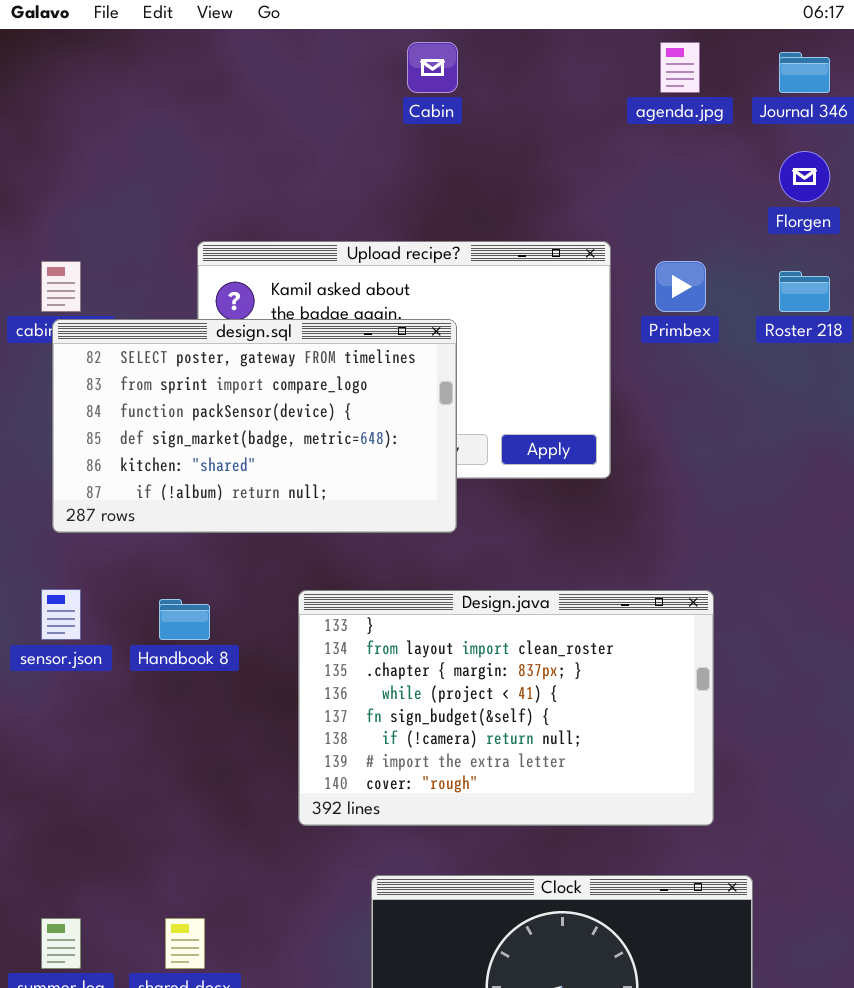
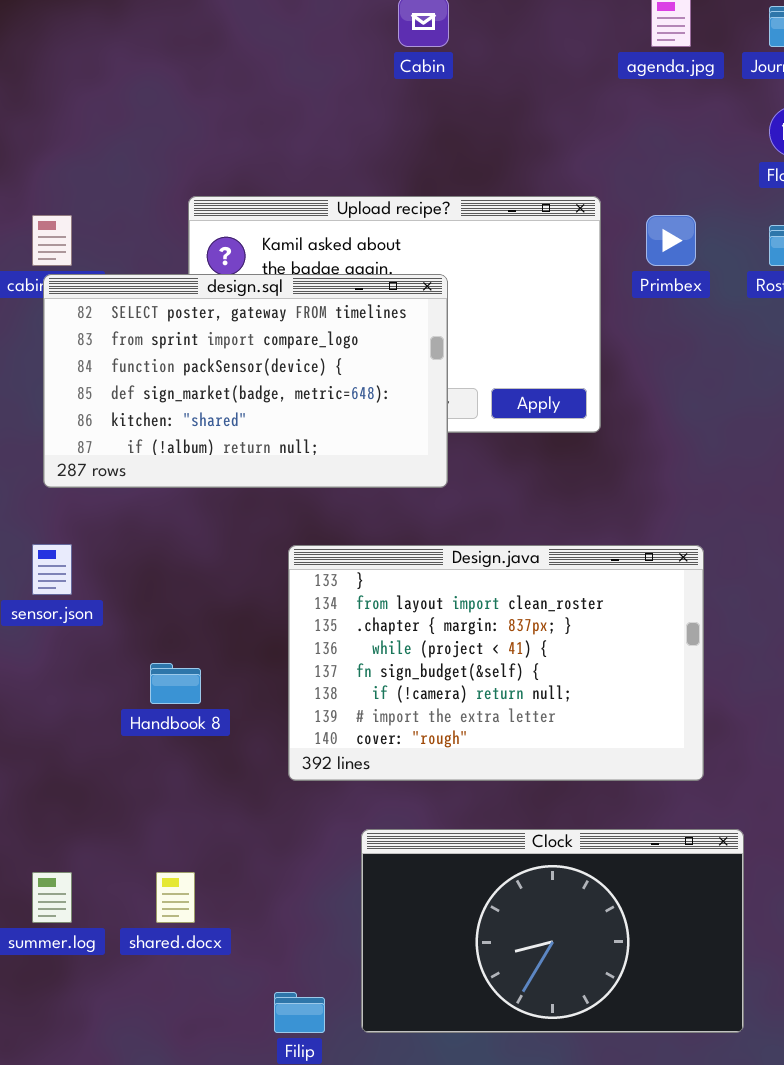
Handbook 8: [159,599,210,640] -> [150,663,201,704], moved

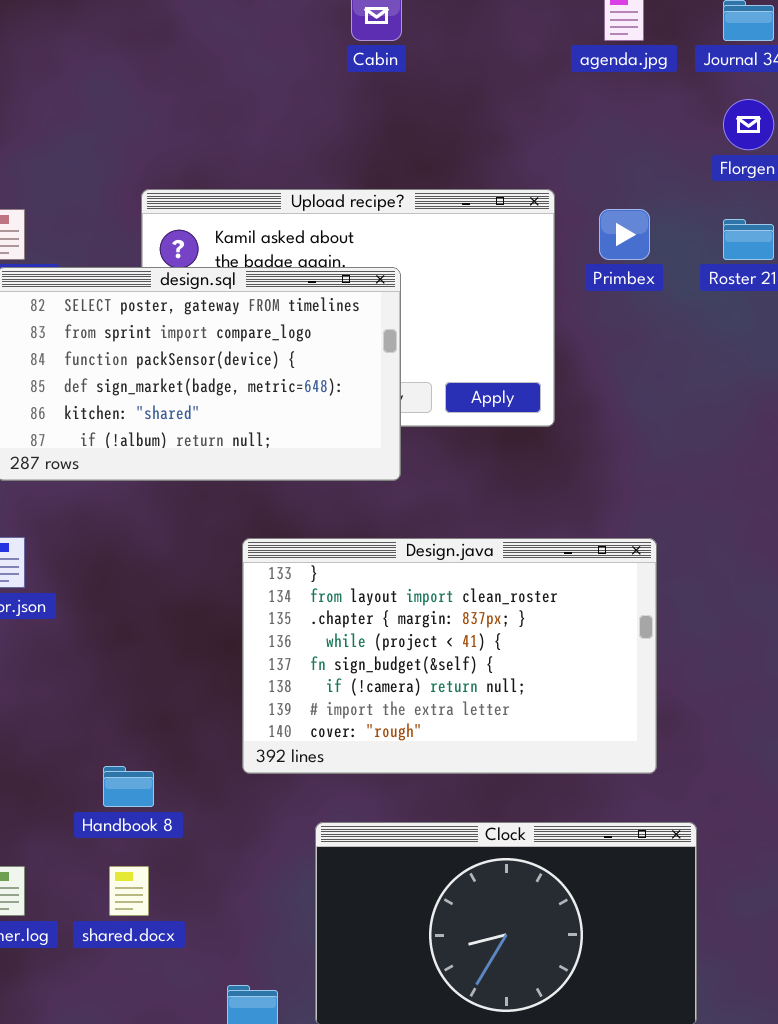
Handbook 8: [150,663,201,704] -> [103,766,154,807], moved

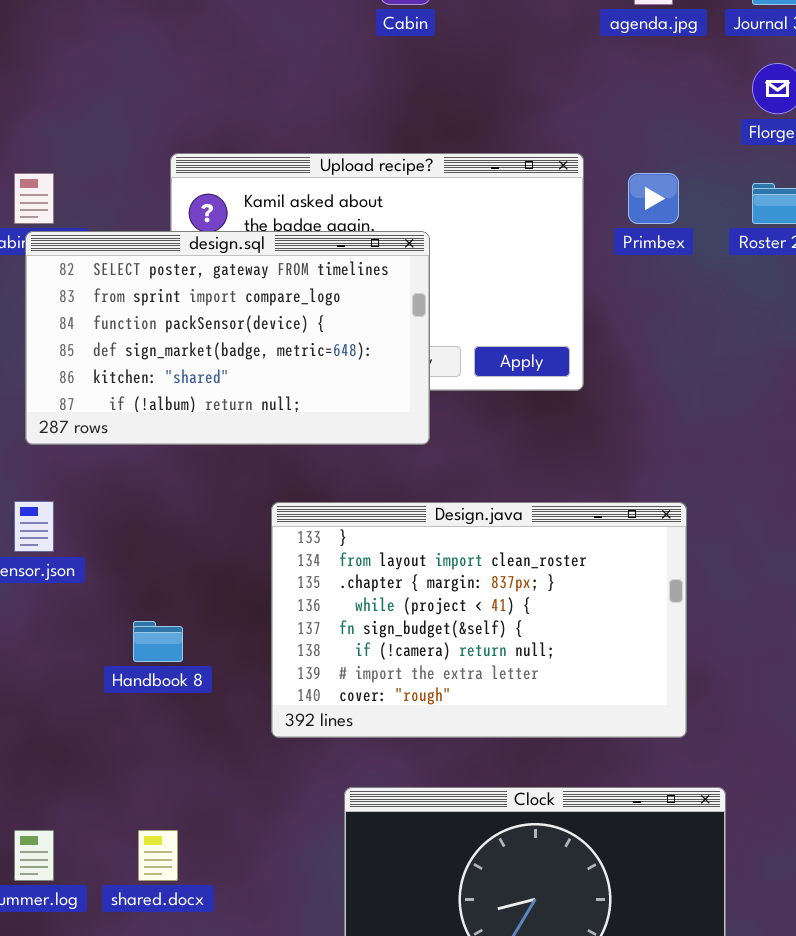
Handbook 8: [103,766,154,807] -> [133,621,183,662], moved

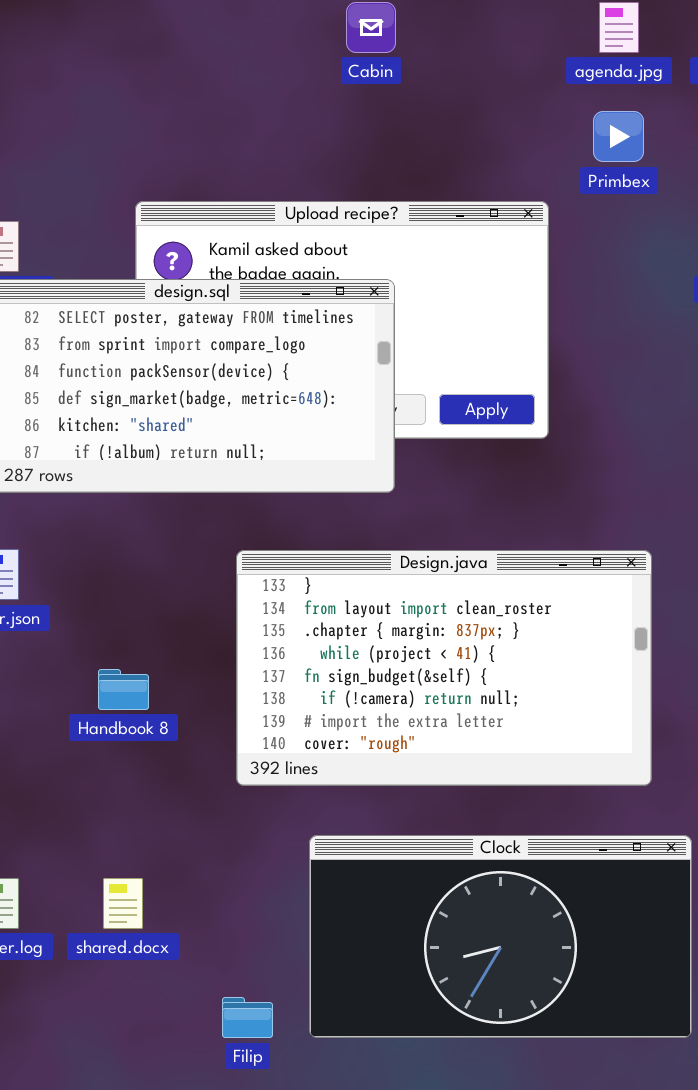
Primbex: [628,173,679,224] -> [593,111,644,162], moved

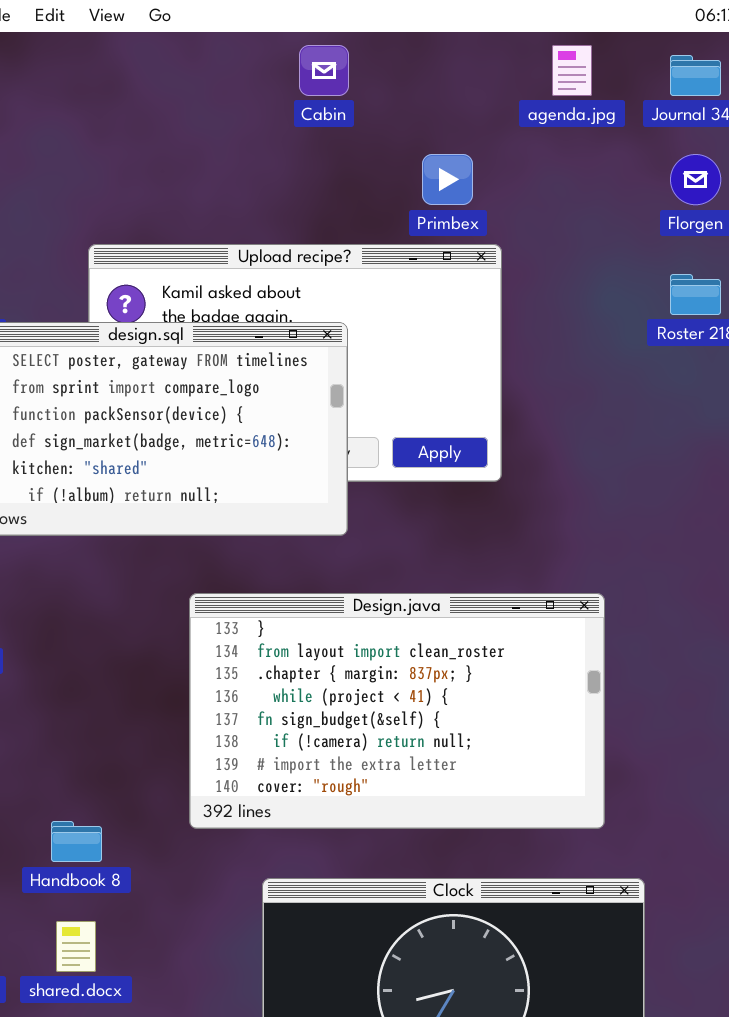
Primbex: [593,111,644,162] -> [422,154,473,205], moved
Handbook 8: [98,669,149,710] -> [51,821,102,862], moved

